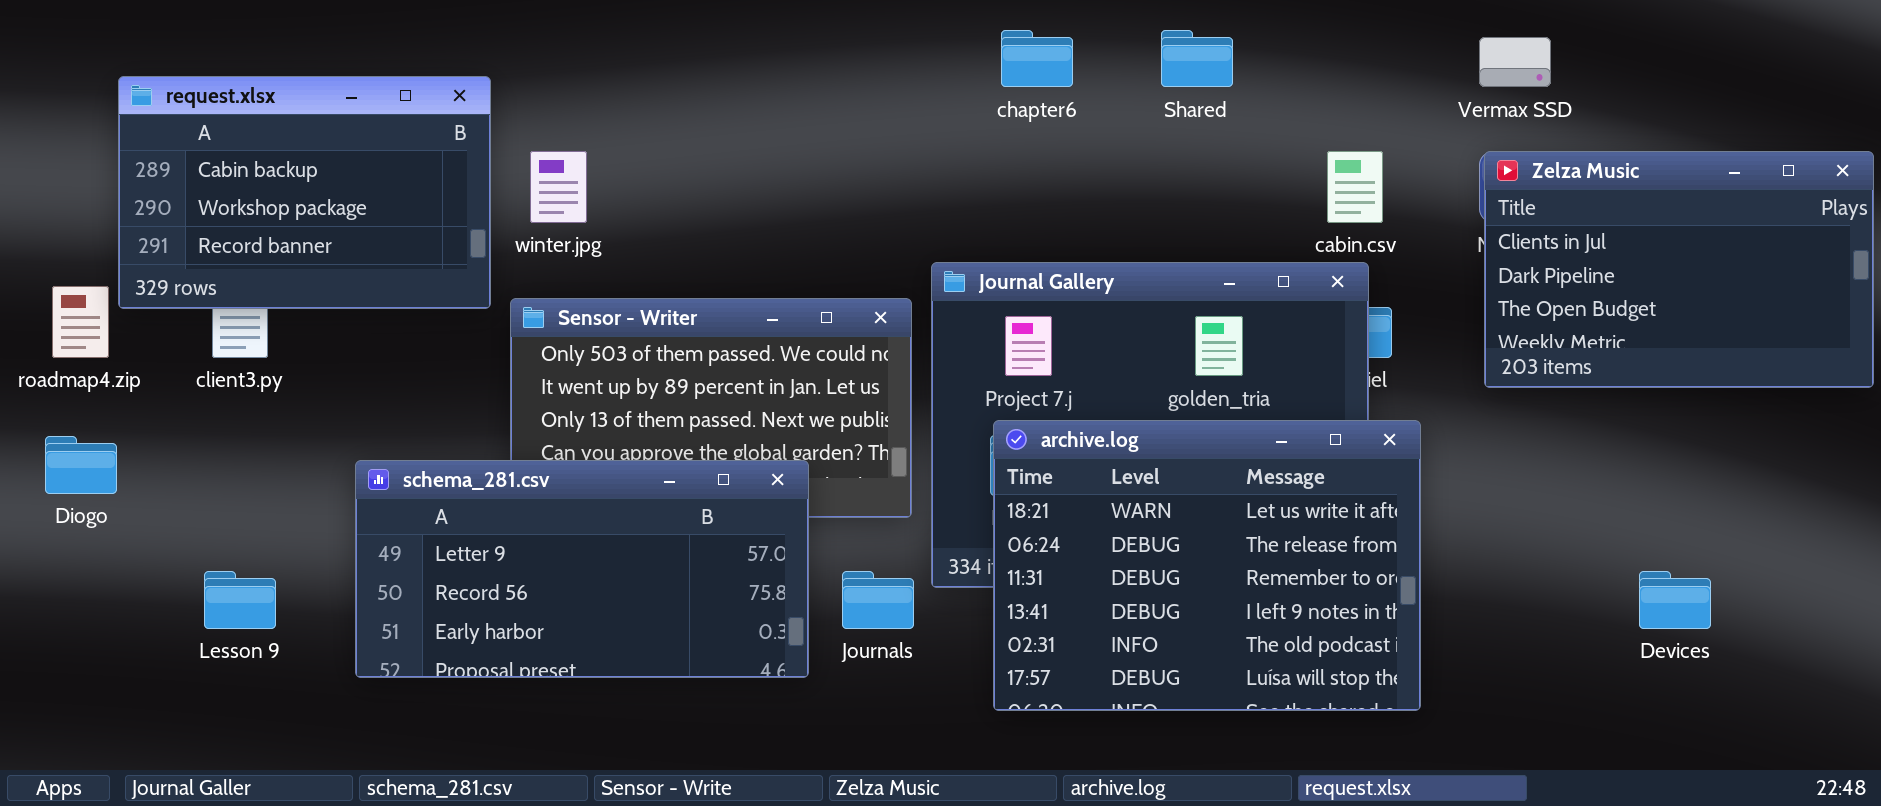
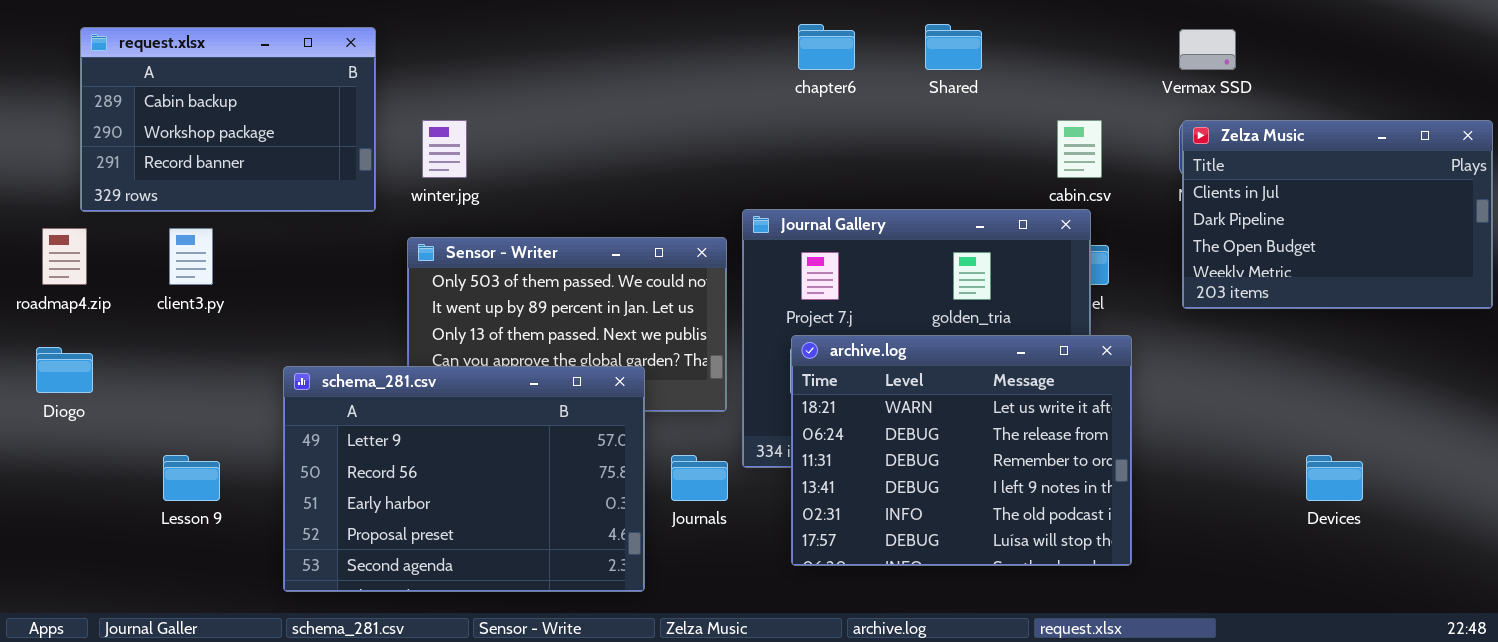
request.xlsx: [118,76,491,309] -> [80,27,376,212], moved
schema_281.csv: [355,460,809,678] -> [283,366,645,592], resized

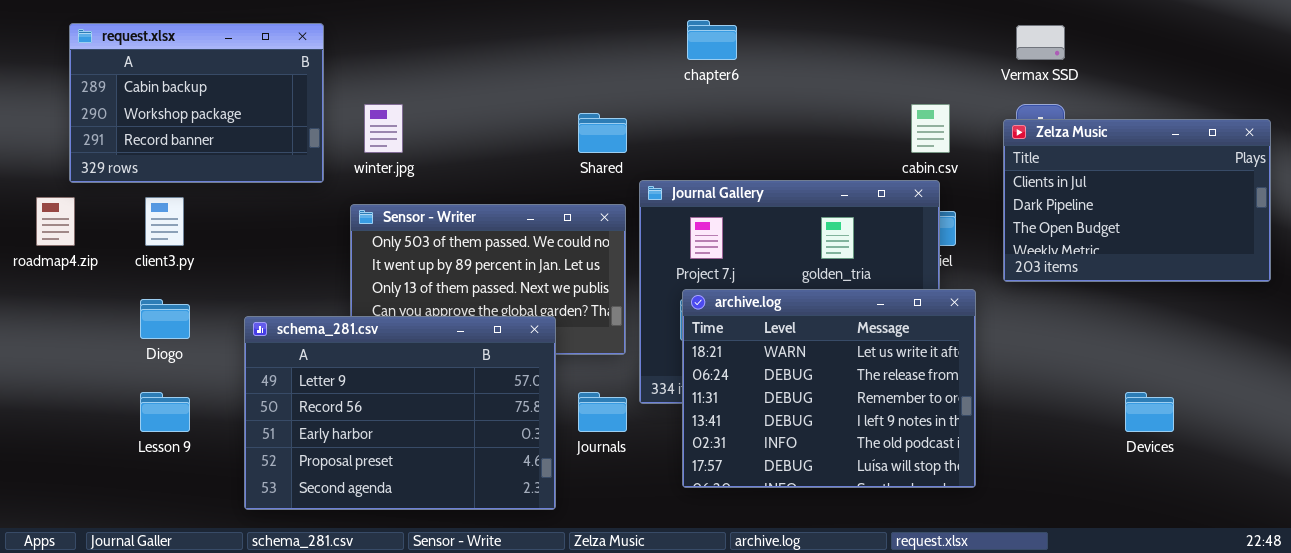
Shared: [925,24,982,70] -> [578,113,627,153], moved
Zelza Music: [1182,120,1493,309] -> [1003,119,1271,282], moved
Diogo: [36,347,93,393] -> [140,299,190,339], moved

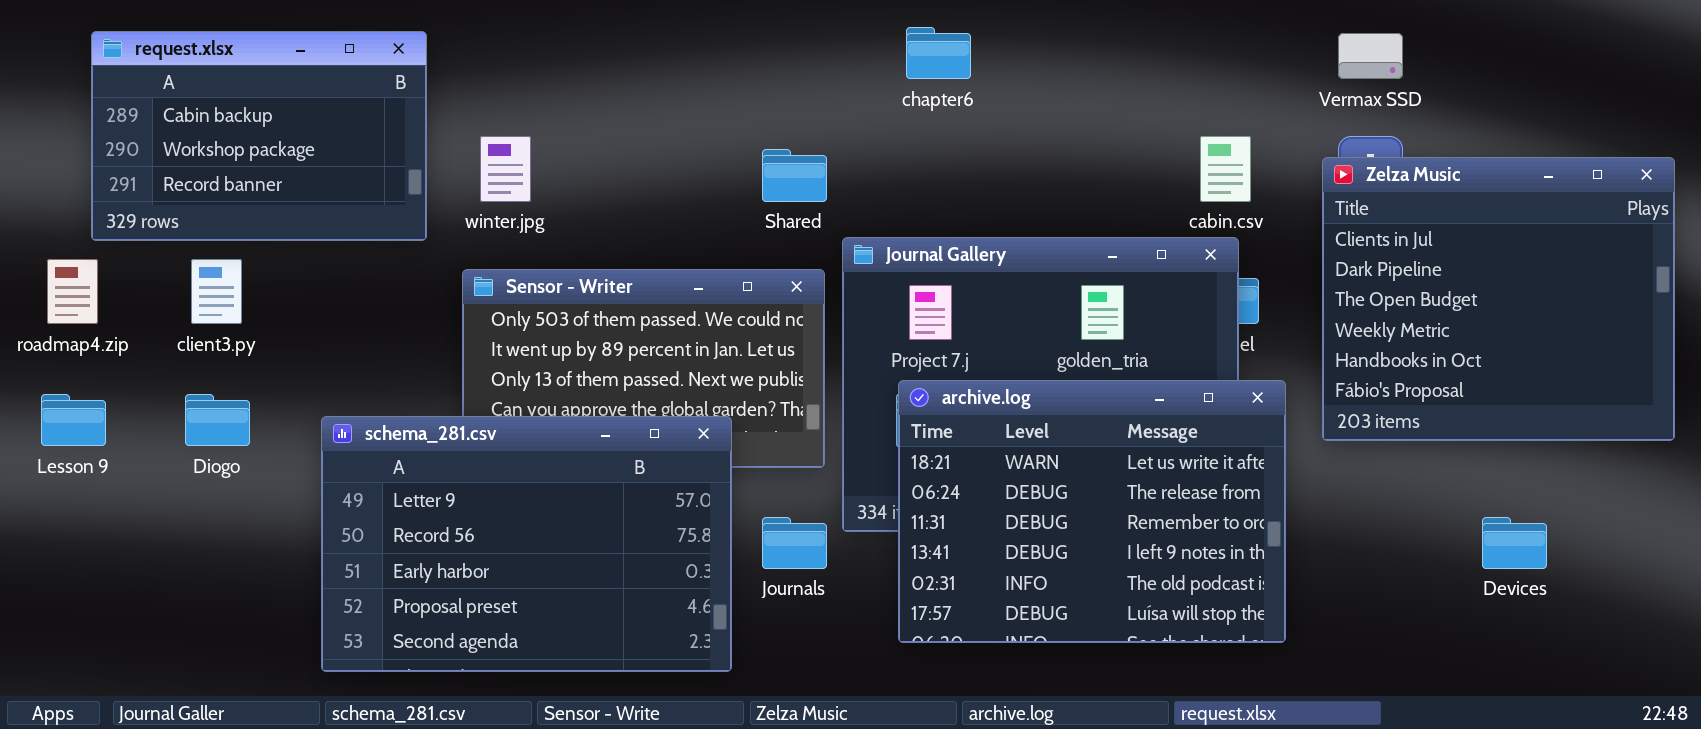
Zelza Music: [1003,119,1271,282] -> [1322,157,1675,441], resized
Lesson 9: [140,392,190,432] -> [41,394,106,446], moved

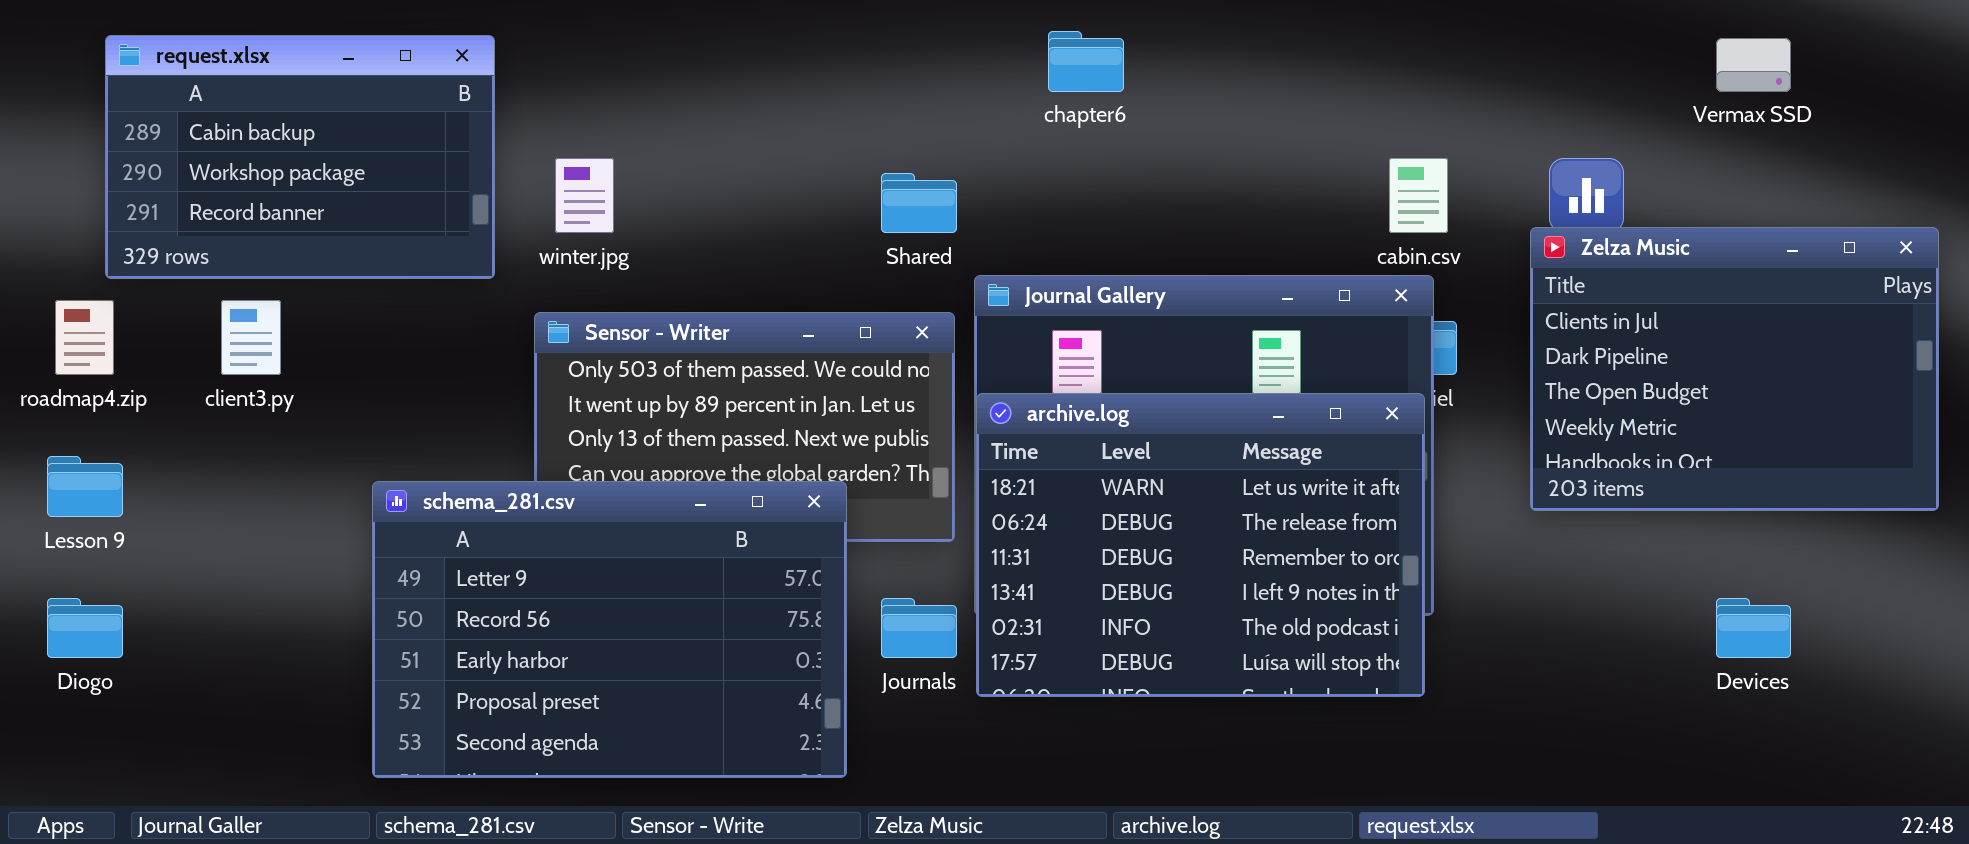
Vermax SSD: [1338,33,1403,79] -> [1716,38,1791,92], moved
Zelza Music: [1322,157,1675,441] -> [1530,227,1939,511], resized
archive.log: [898,380,1286,643] -> [976,393,1425,697], moved
Diogo: [185,394,250,446] -> [47,598,123,658], moved

